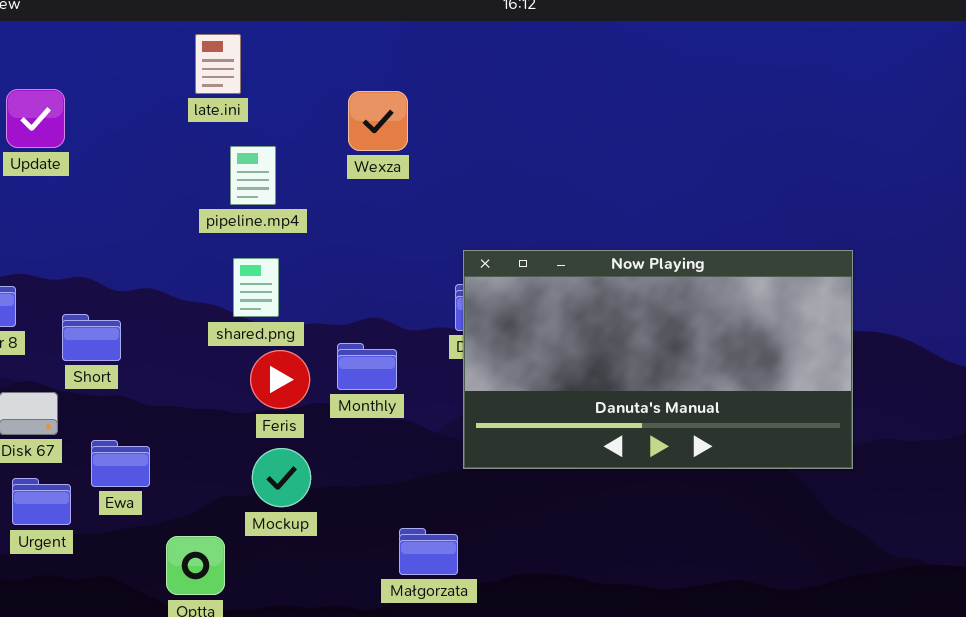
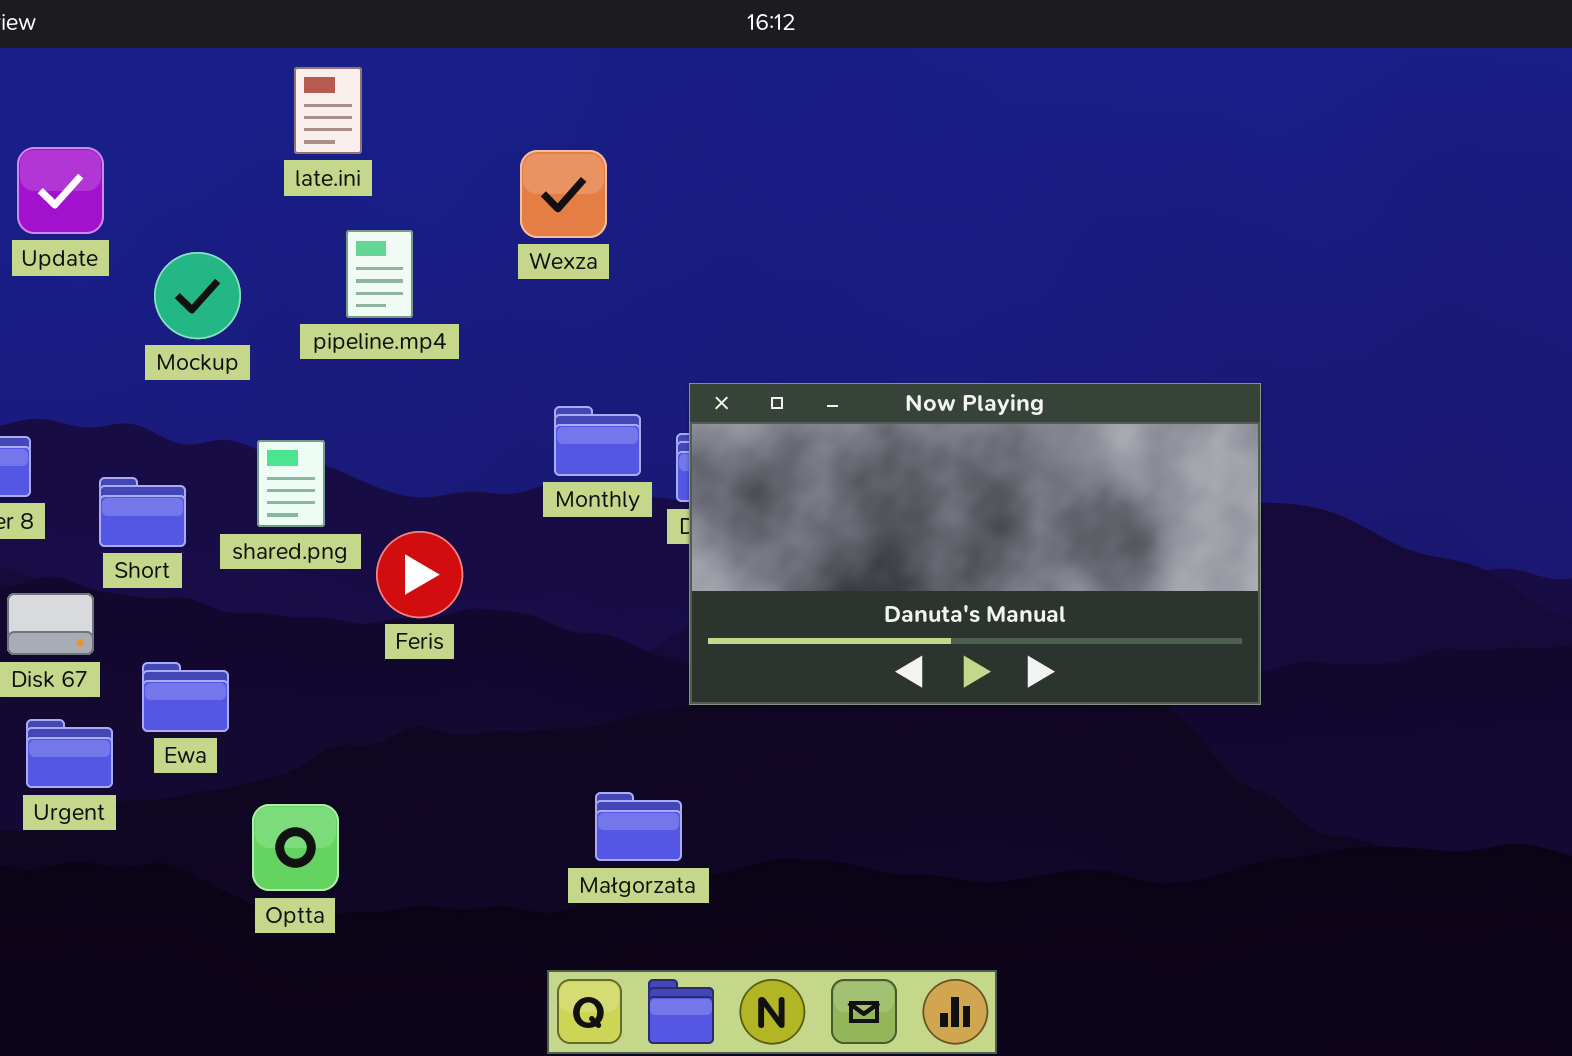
shared.png: [233,258,279,317] -> [257,440,325,527], moved
Monthly: [337,343,397,390] -> [554,406,641,476], moved
Mockup: [252,448,311,507] -> [154,252,241,339], moved

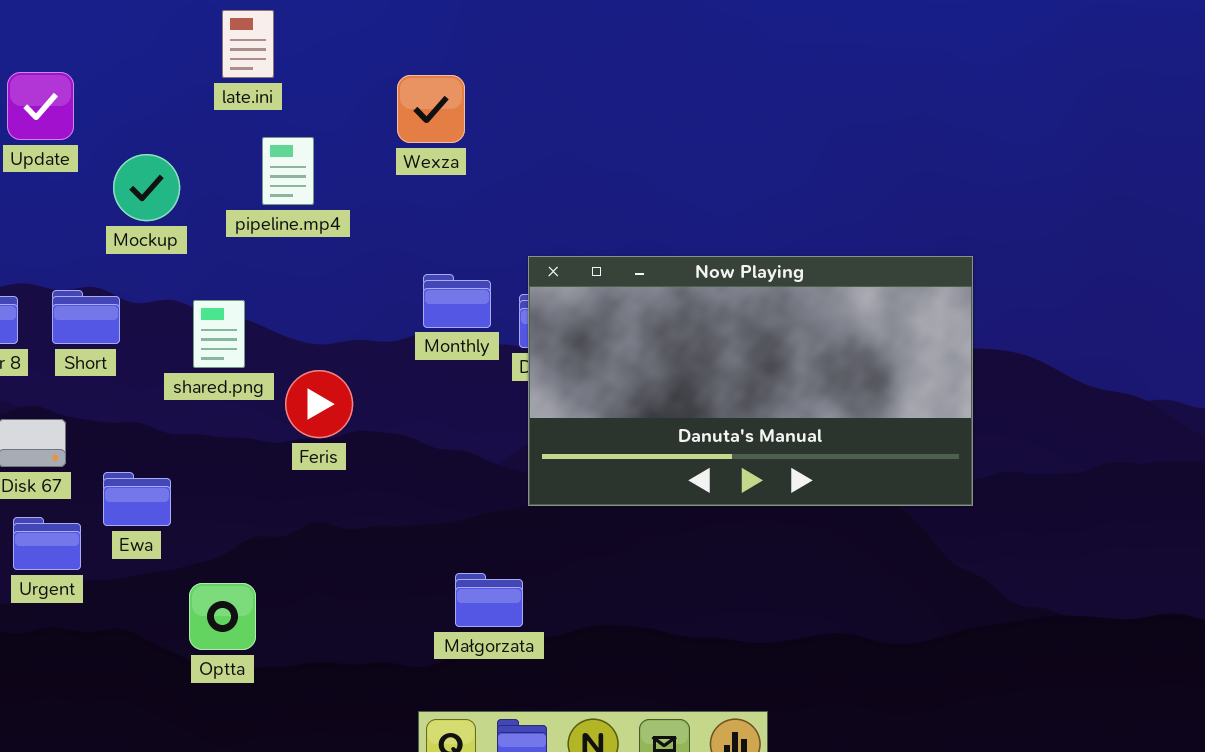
Short: [99,477,186,547] -> [52,290,120,344], moved

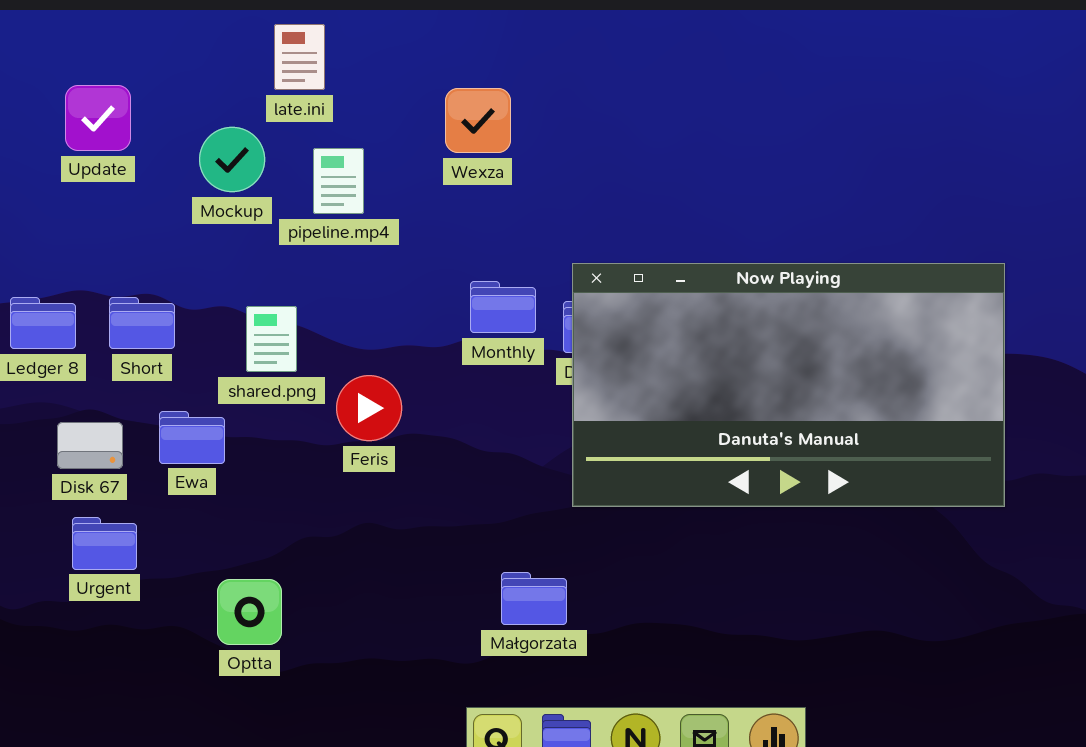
Mockup: [113,154,180,221] -> [199,127,265,192], moved
Ewa: [103,472,171,526] -> [159,411,225,464], moved
Optta: [189,583,256,650] -> [217,579,282,645], moved

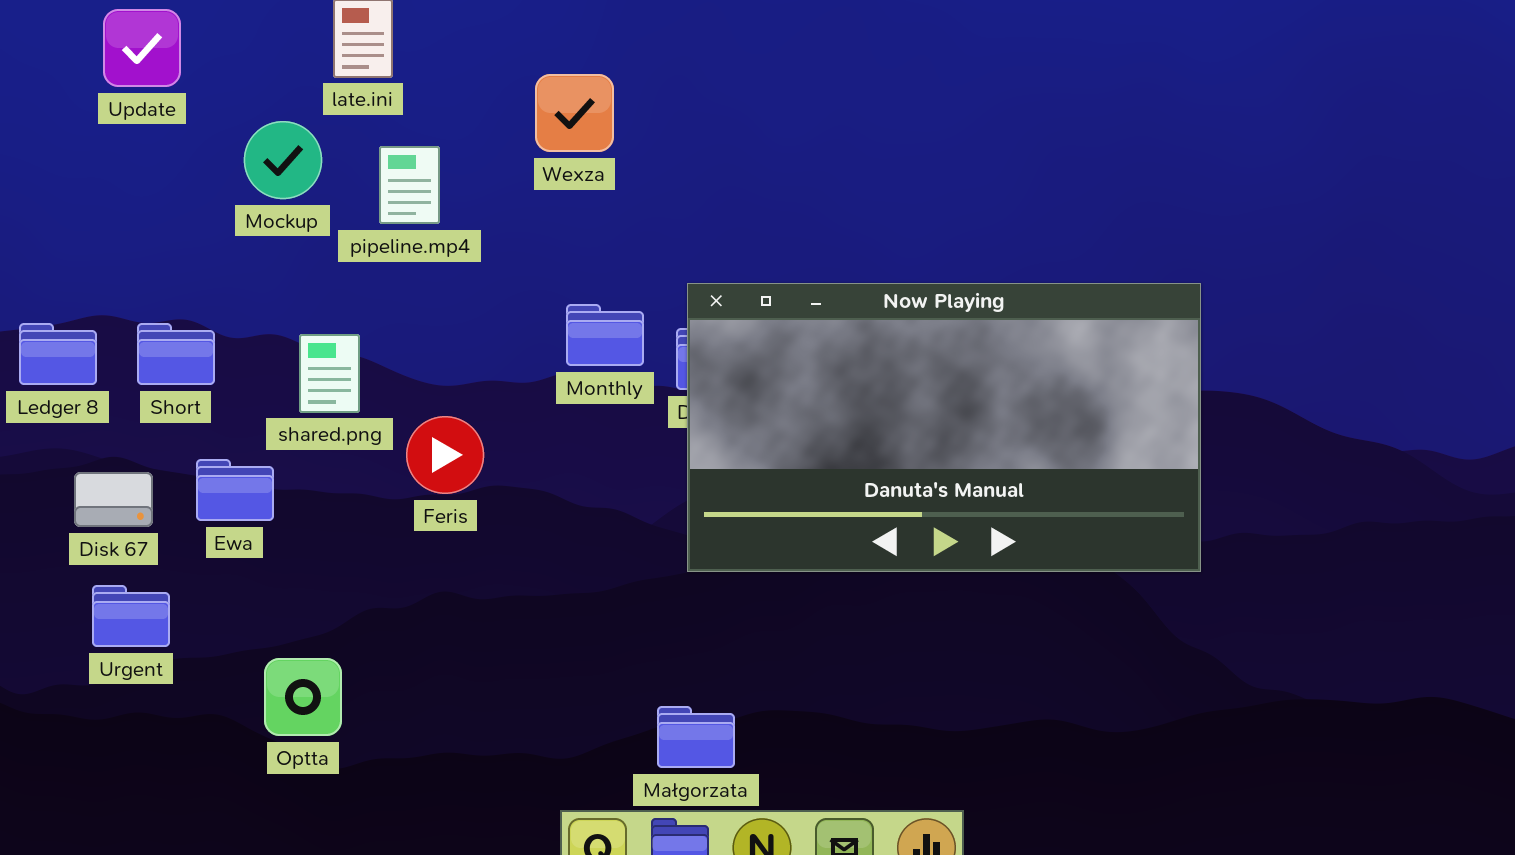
Update: [65,85,131,151] -> [103,9,181,87], moved
Małgorzata: [501,572,567,625] -> [657,706,735,768], moved

